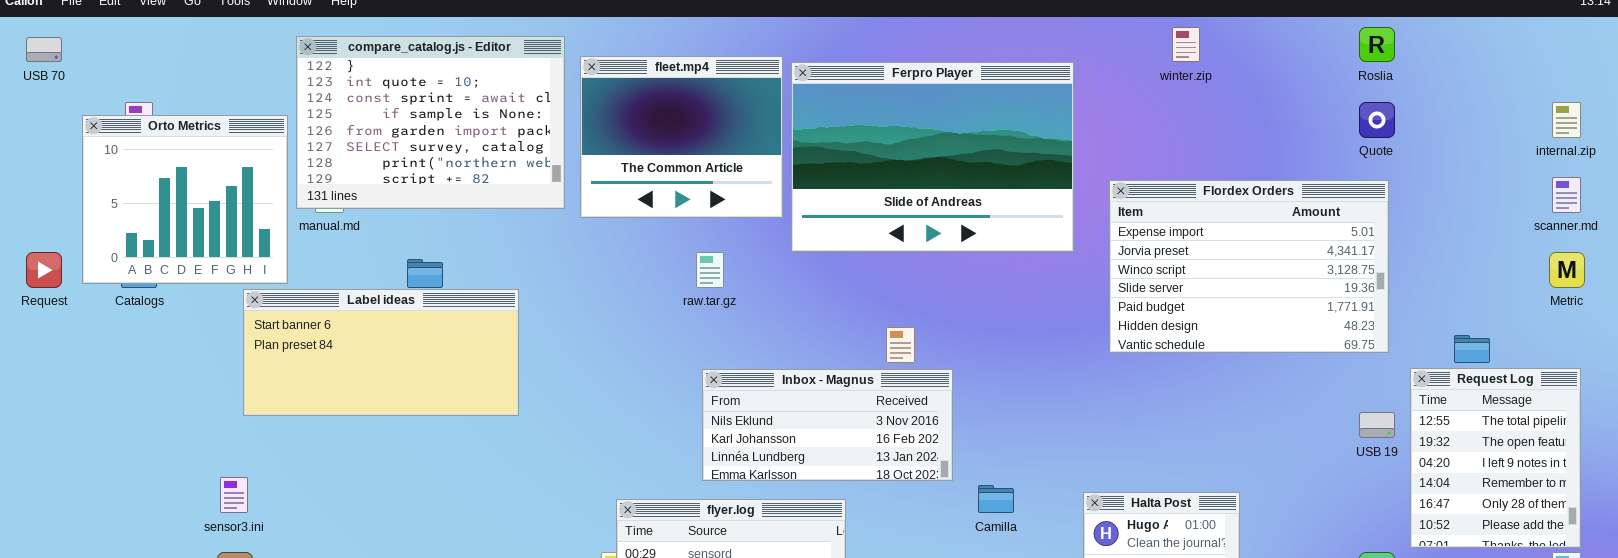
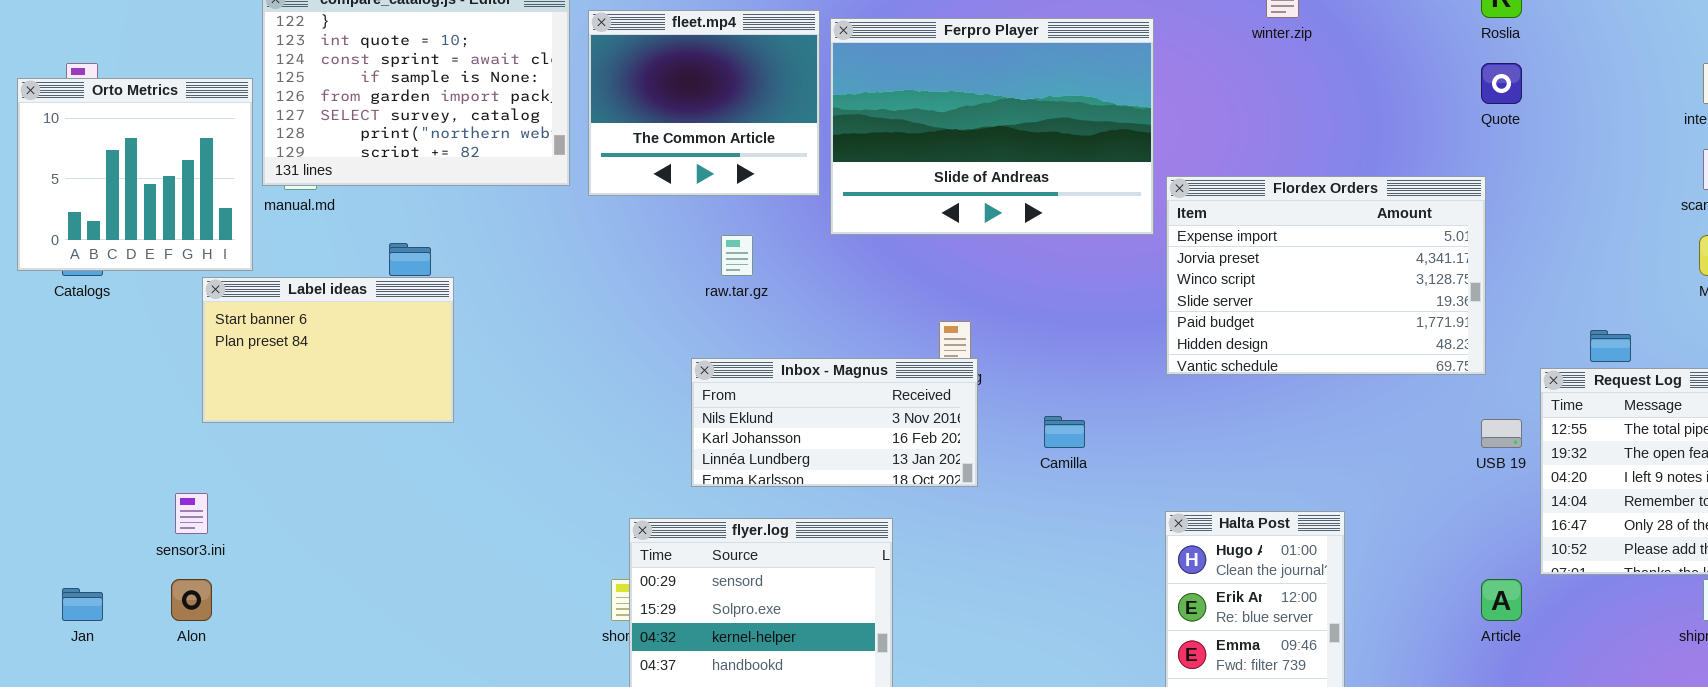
Flordex Orders: [1109,180,1389,353] -> [1166,176,1486,375], moved
Label ideas: [243,289,519,416] -> [202,277,454,423], resized
Inbox - Magnus: [702,369,953,481] -> [691,358,978,487], moved
Camilla: [978,485,1014,513] -> [1044,416,1085,448], moved

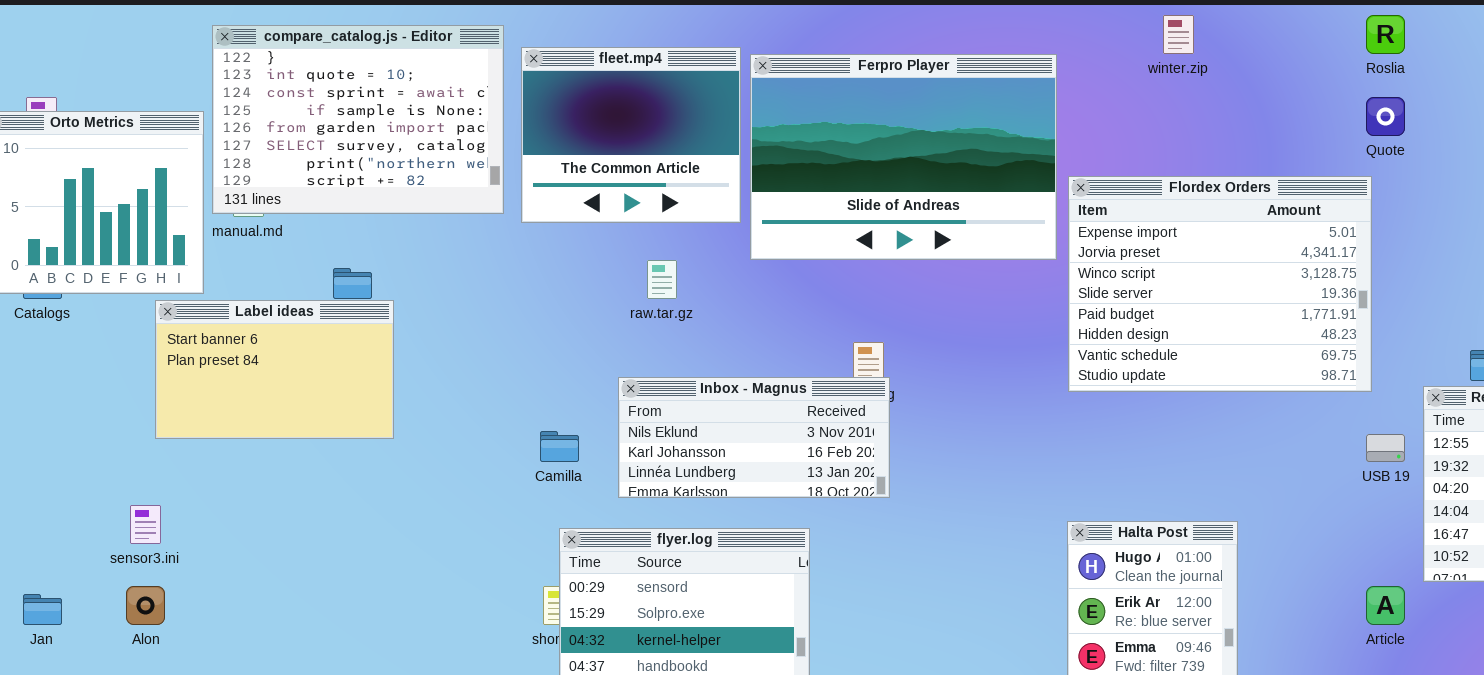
Flordex Orders: [1166,176,1486,375] -> [1068,176,1372,392], resized
Camilla: [1044,416,1085,448] -> [540,431,579,462], moved

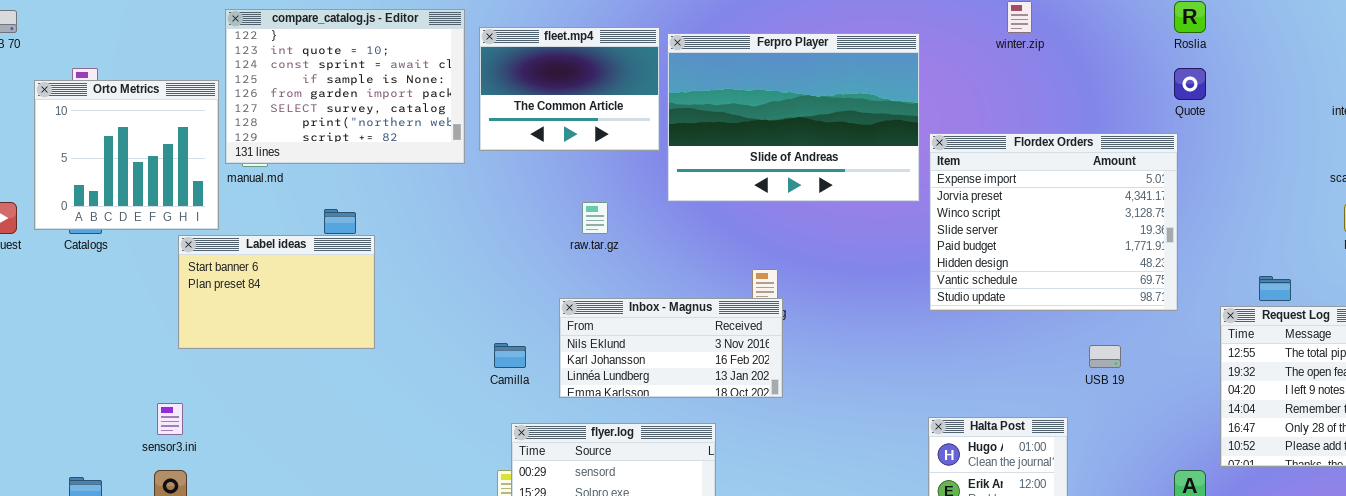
fleet.mp4: [521,47,741,223] -> [479,27,660,151], resized
USB 19: [1366,434,1405,462] -> [1089,345,1121,368], moved

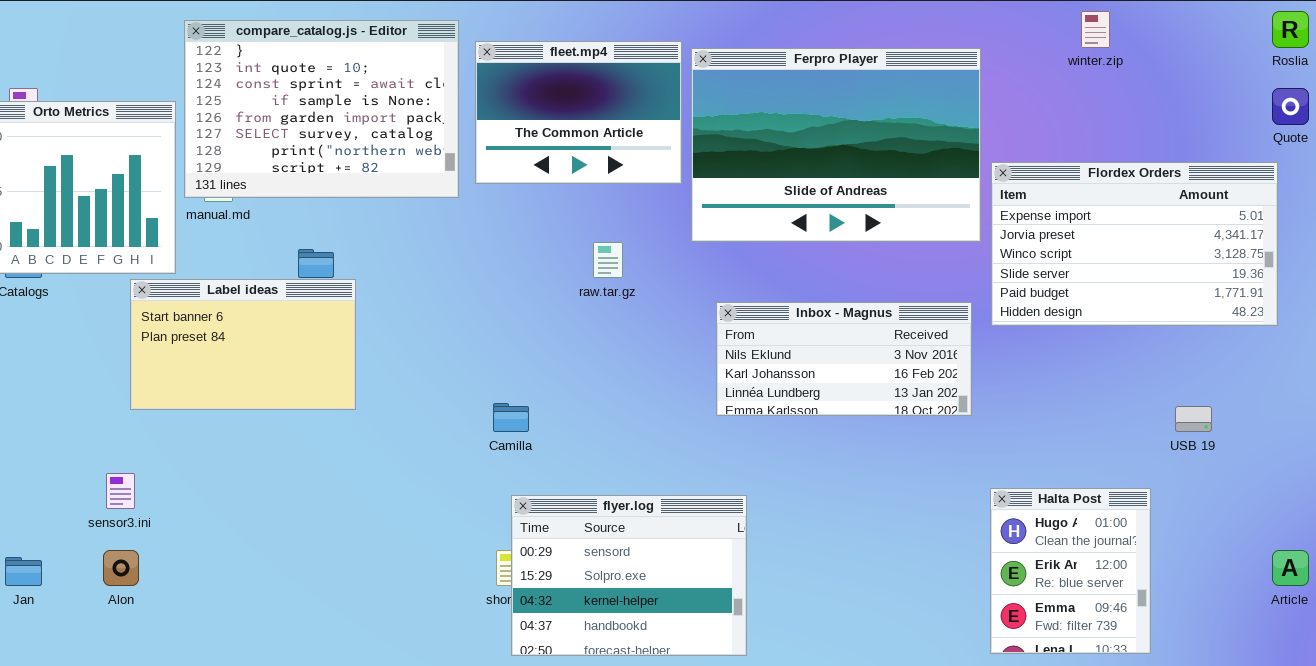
Flordex Orders: [929,133,1178,311] -> [991,162,1278,326], resized
Inbox - Magnus: [559,298,783,398] -> [716,302,972,416], moved

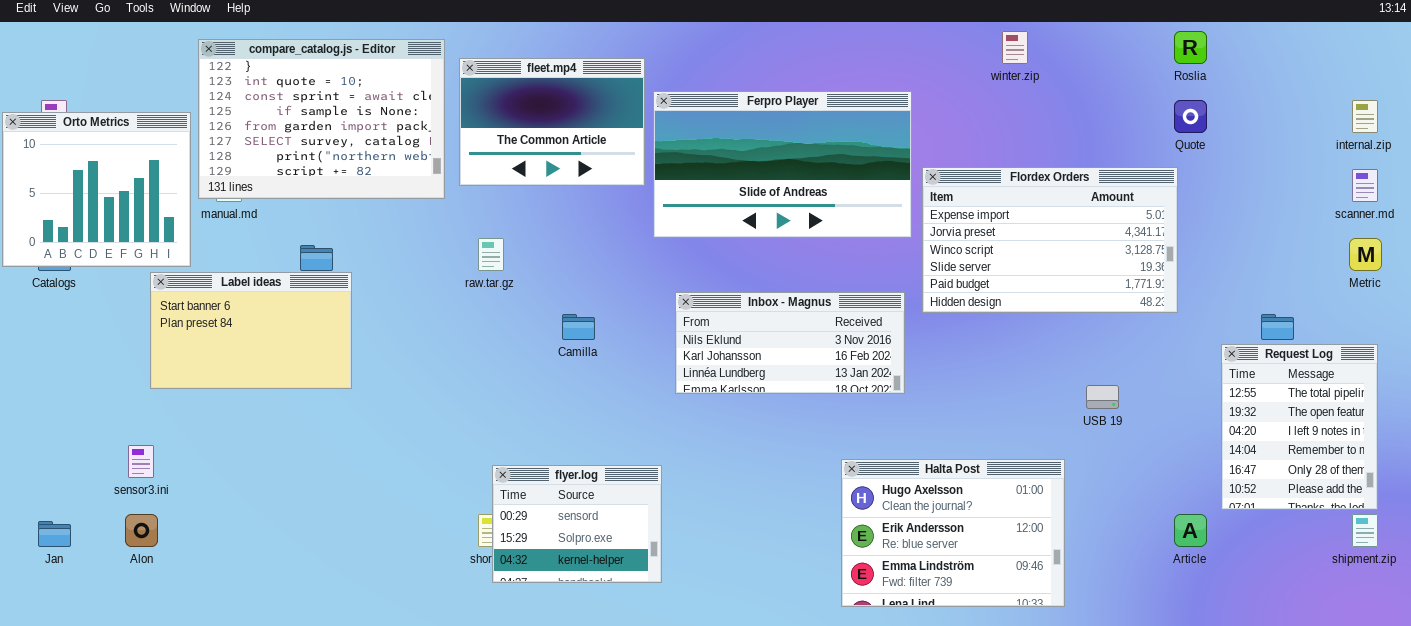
Ferpro Player: [691,48,981,242] -> [653,91,912,238], resized
raw.tar.gz: [593,242,623,278] -> [478,238,504,271], moved
Camilla: [493,403,529,432] -> [562,314,595,340], moved
Halta Post: [990,488,1151,654] -> [841,459,1065,607], resized
flyer.log: [511,495,747,656] -> [492,465,662,583], resized

